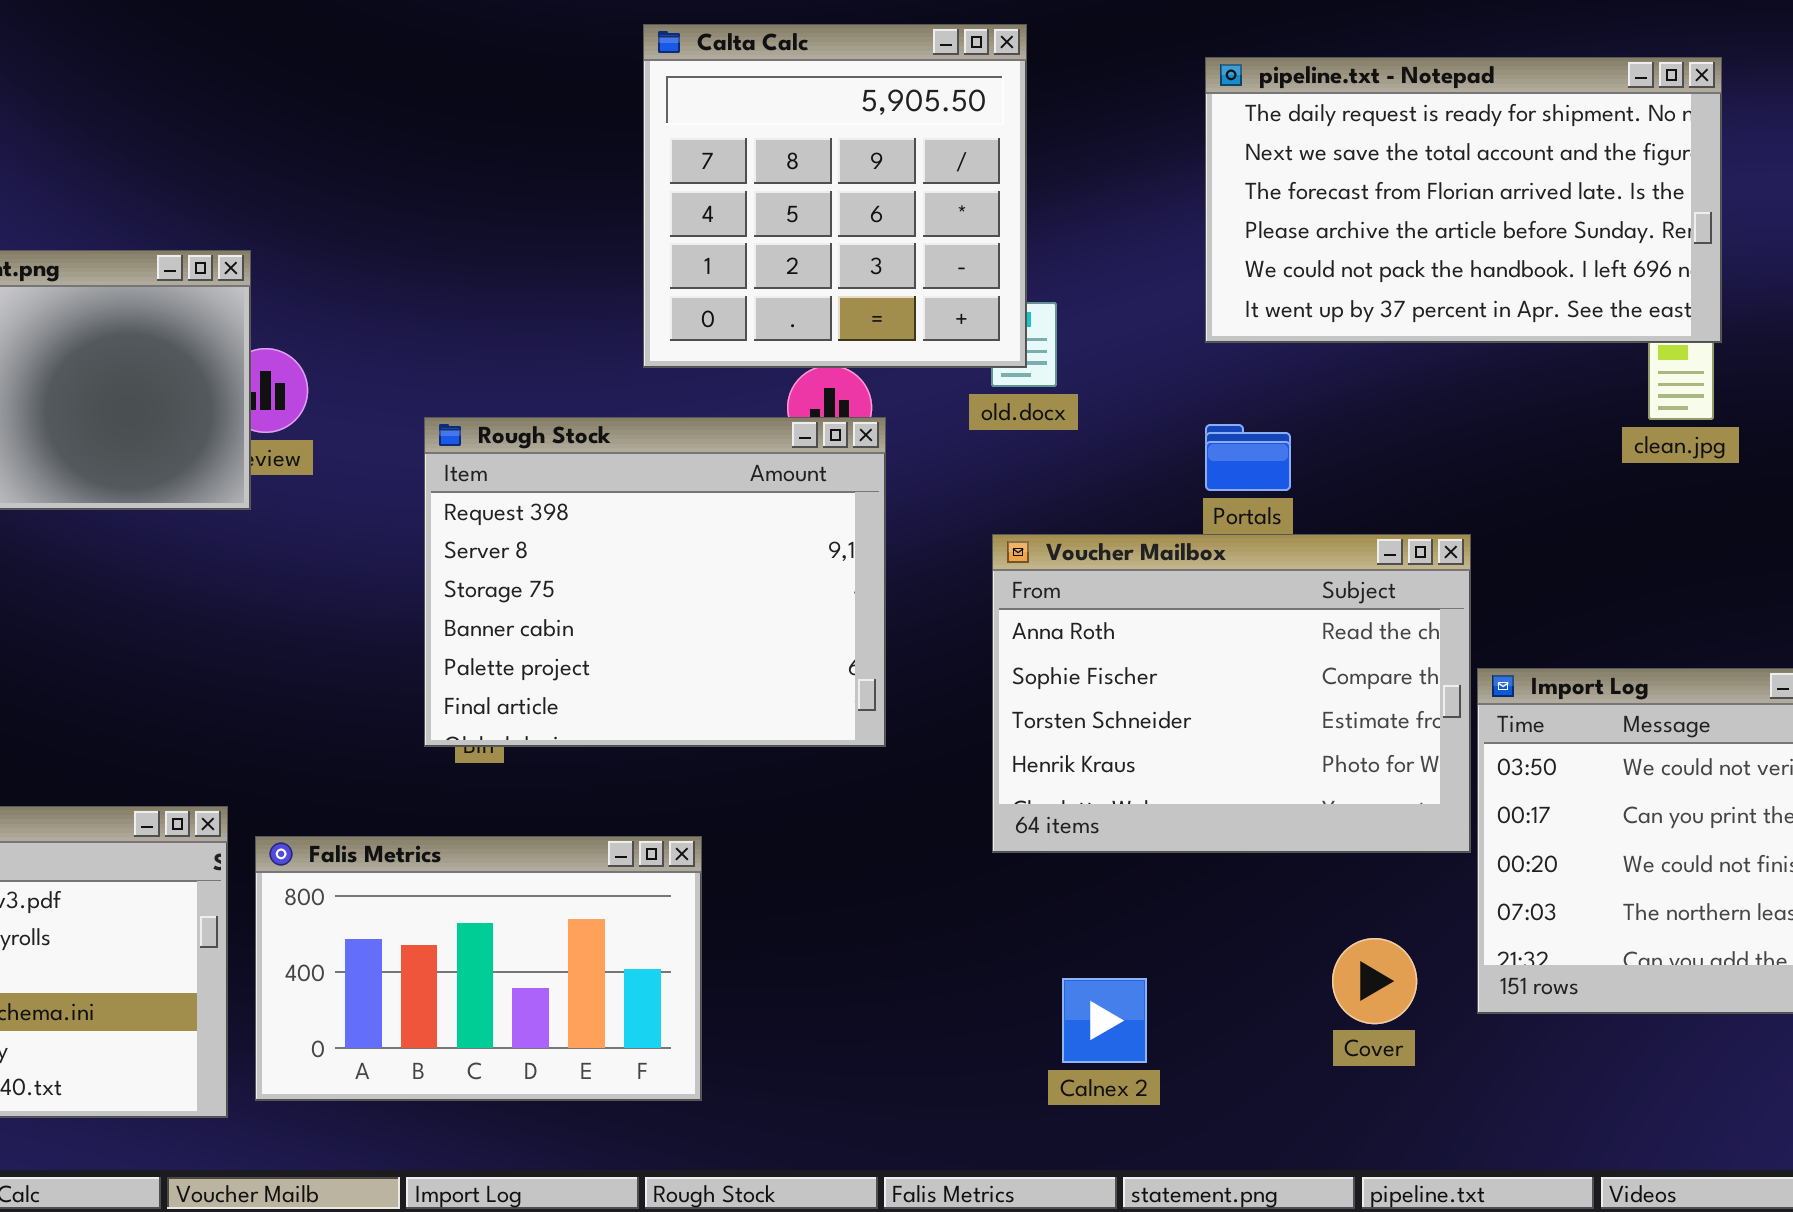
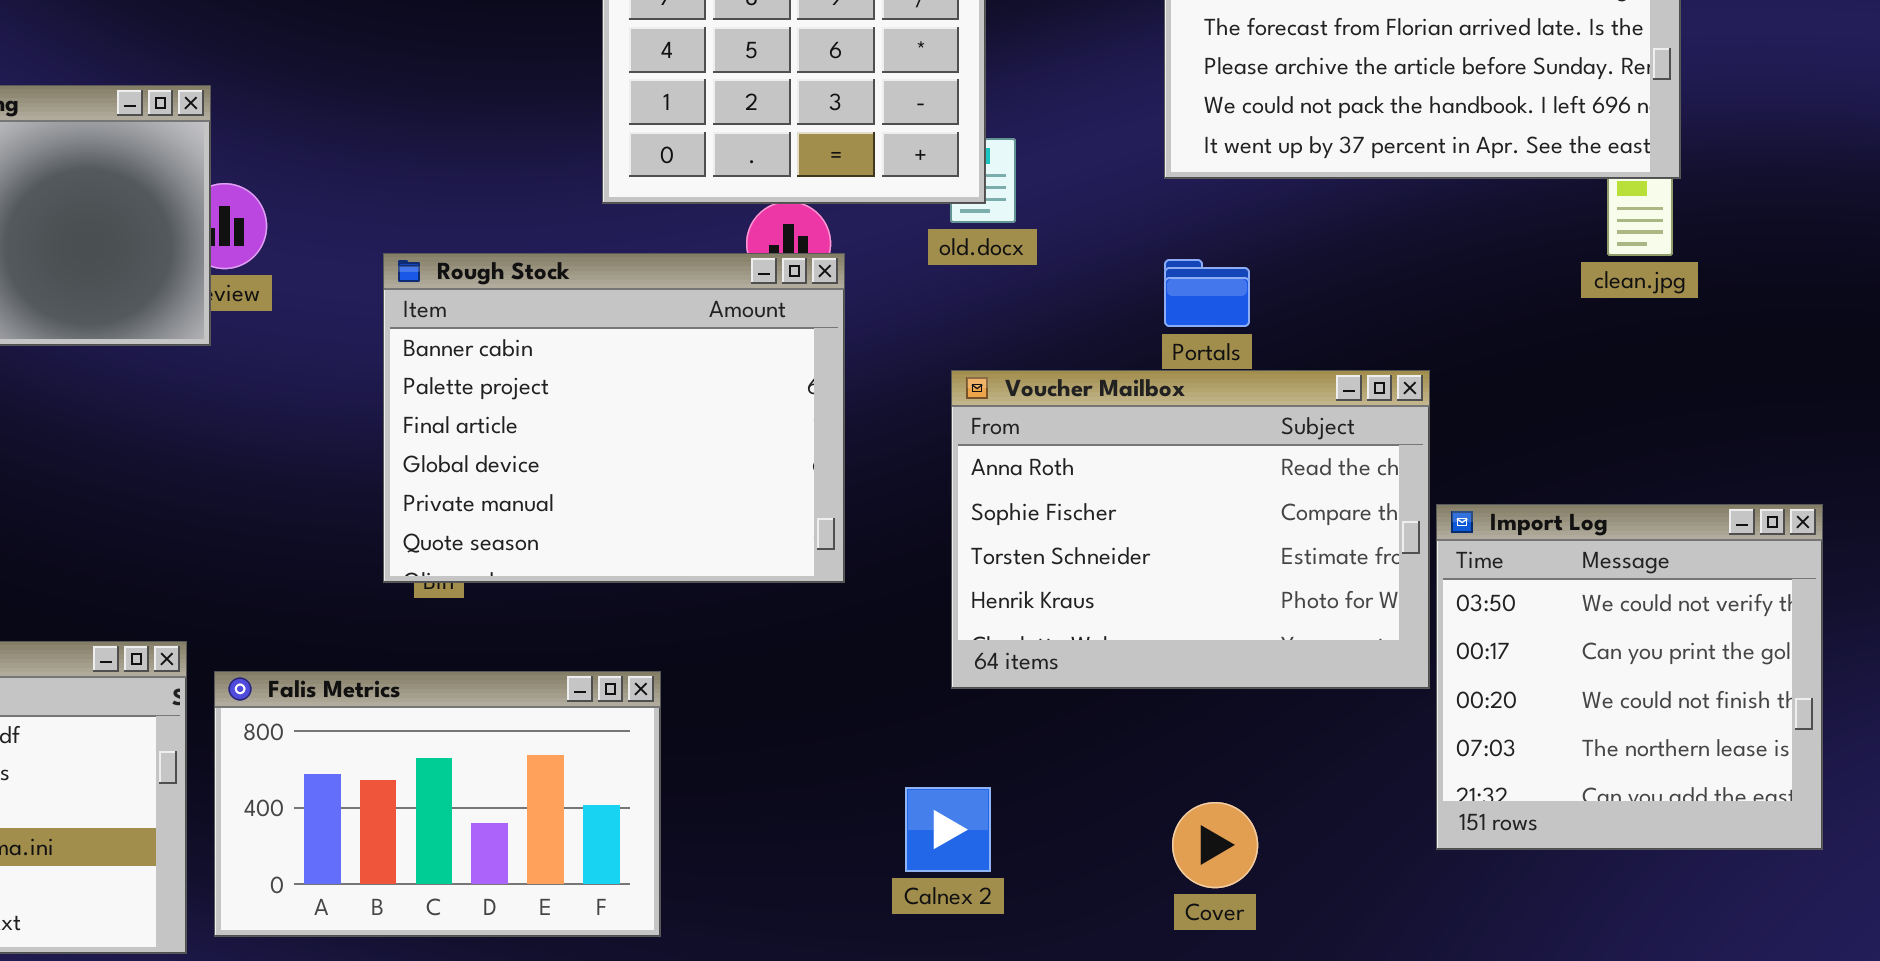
Rough Stock: [424,417,886,747] -> [383,253,845,583], scrolled down 3 rows
Cover: [1332,938,1417,1024] -> [1172,802,1258,888], moved
Calnex 2: [1062,978,1147,1063] -> [905,787,991,872], moved

